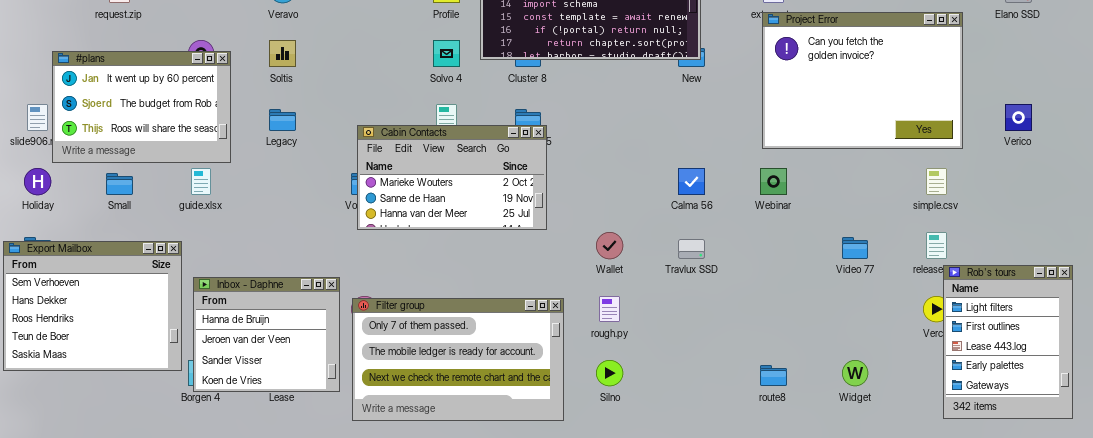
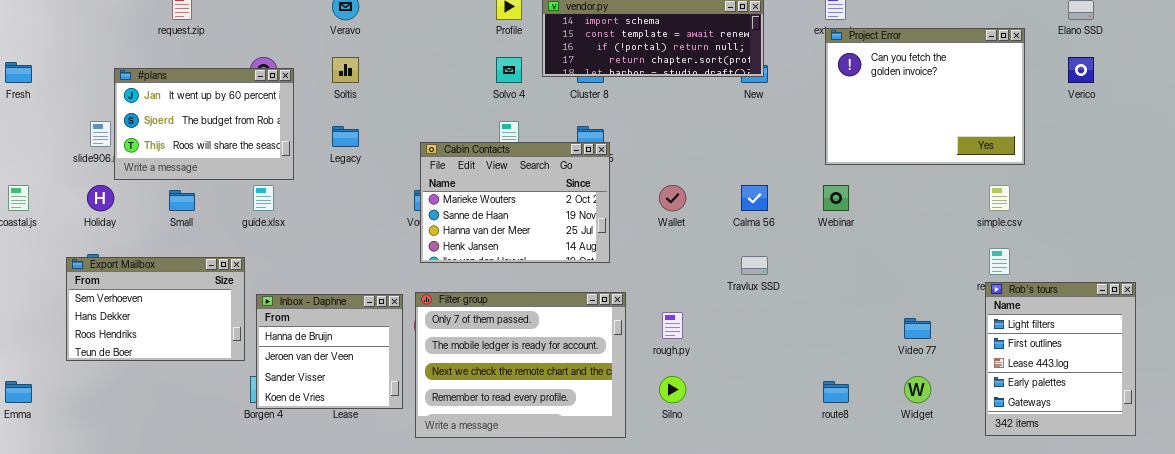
Verico: [1005,104,1032,131] -> [1068,57,1094,83], moved
Cabin Contacts: [357,125,547,230] -> [420,142,610,263], resized
Wallet: [596,232,623,259] -> [659,185,686,211], moved
Video 77: [842,237,868,259] -> [904,318,931,339], moved
Export Mailbox: [3,241,182,371] -> [66,257,245,361], resized
Rob's tours: [943,265,1073,419] -> [985,282,1136,436], resized
Filter group: [352,298,564,421] -> [415,292,626,438], resized

